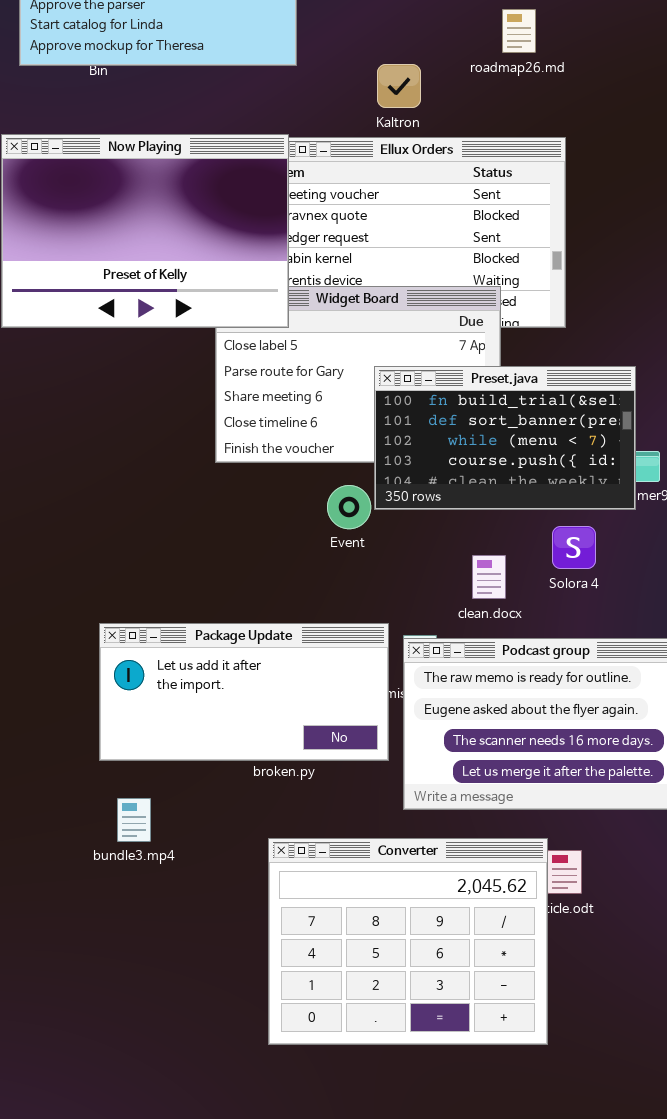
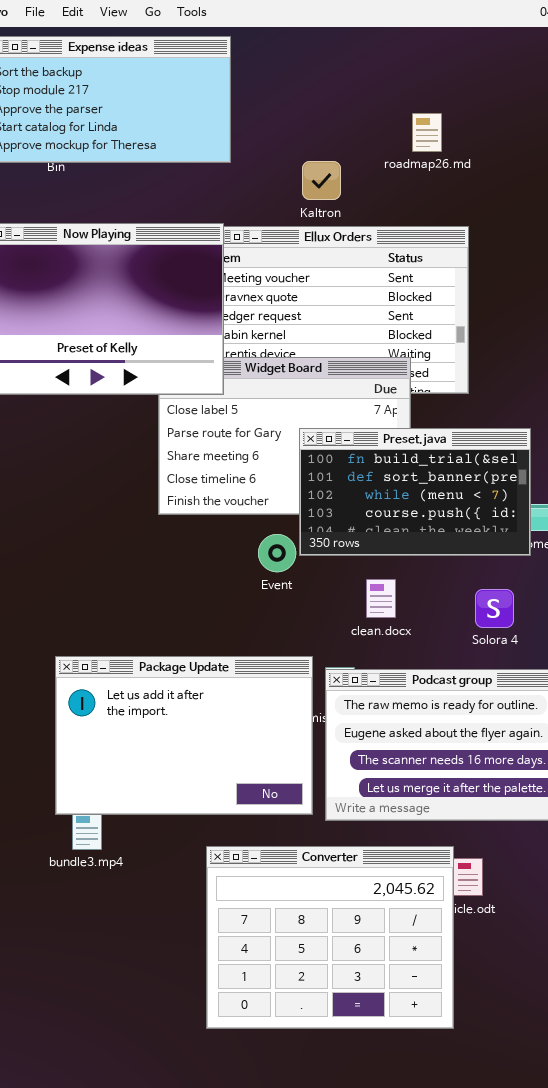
Solora 4: [552,526,596,569] -> [475,589,514,628], moved
clean.docx: [472,555,506,599] -> [366,579,396,618], moved
Package Update: [99,623,389,761] -> [55,656,313,815], resized

